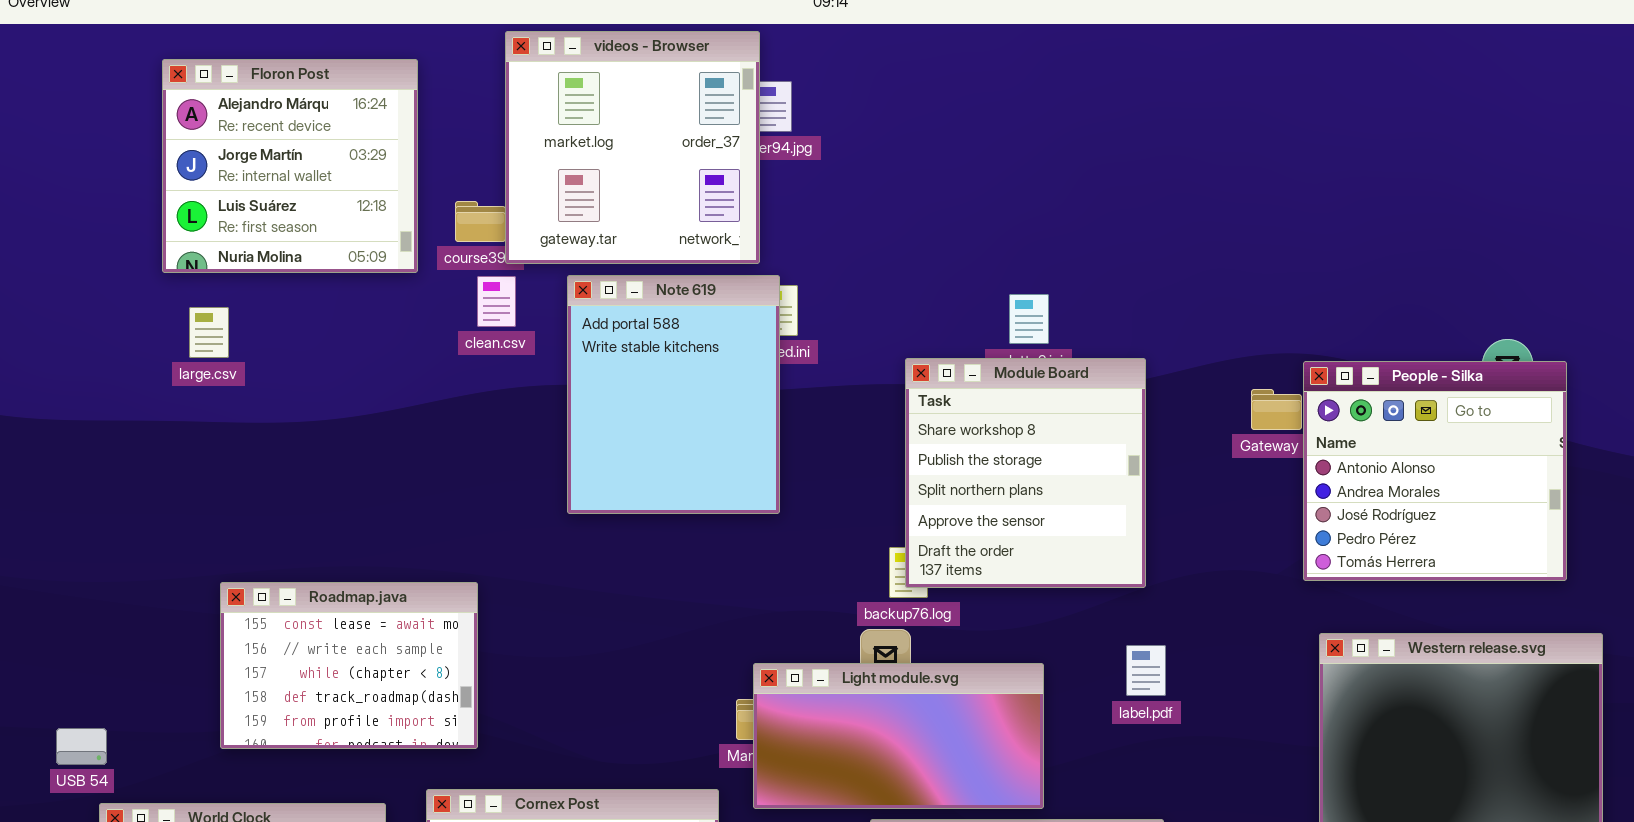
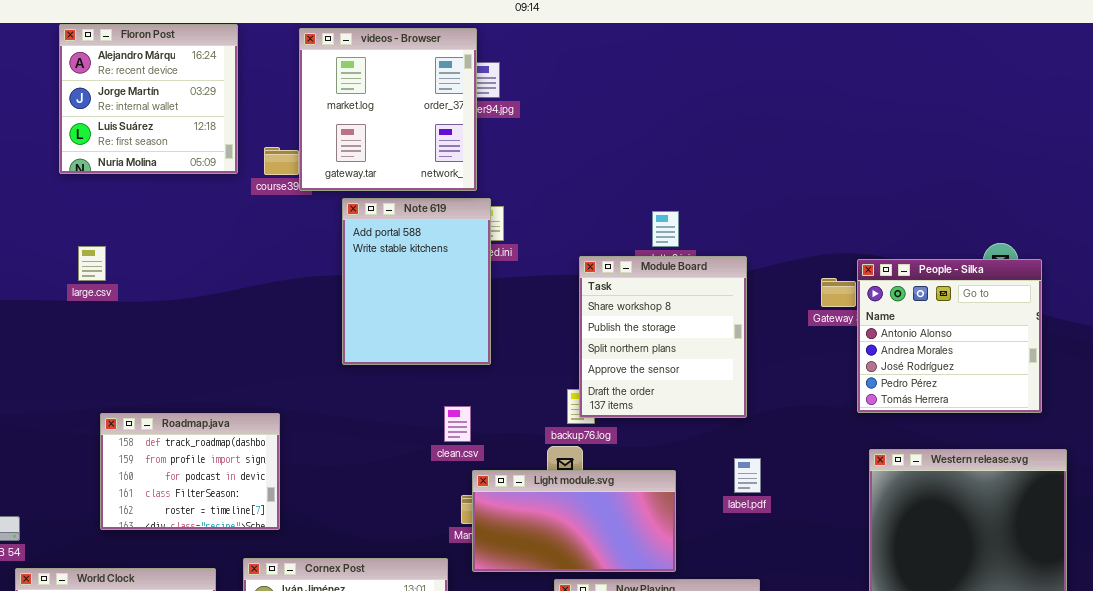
Floron Post: [162,59,418,273] -> [59,24,238,174], moved
clean.csv: [477,276,516,327] -> [444,406,471,442], moved
large.csv: [189,307,229,358] -> [78,246,106,281], moved
Roadmap.java: [220,582,478,749] -> [100,413,280,530], scrolled down 3 rows

